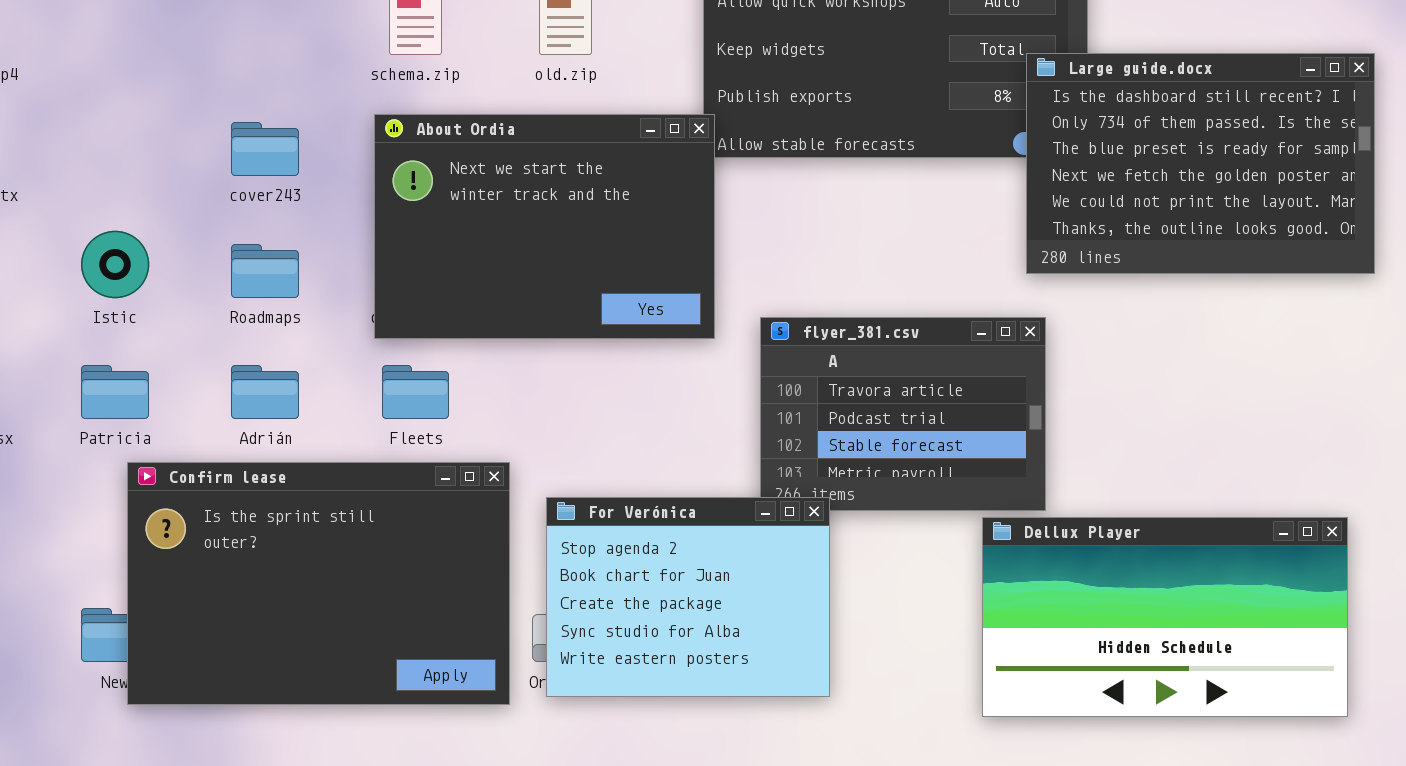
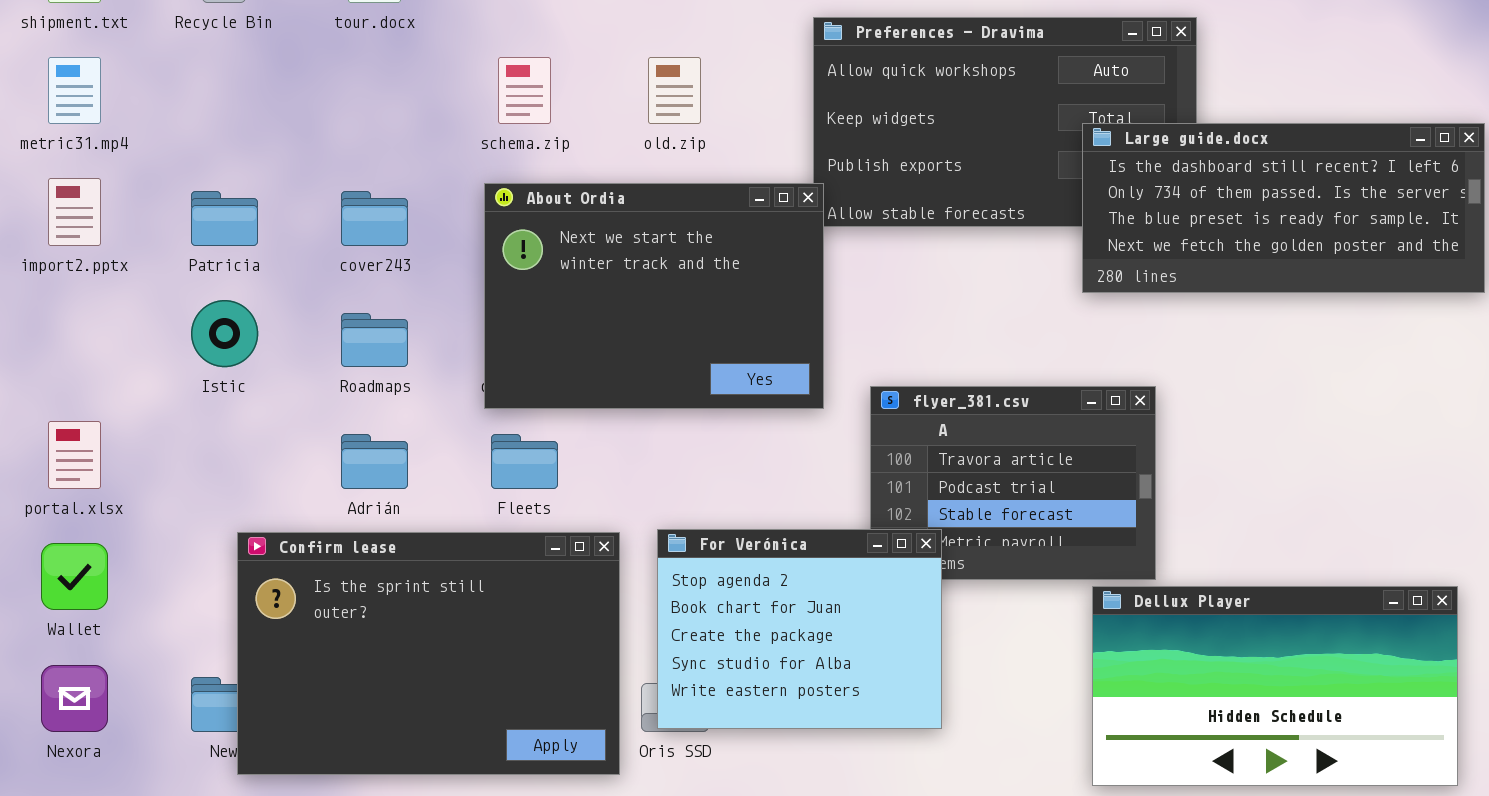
Large guide.docx: [1026,53,1375,274] -> [1082,123,1485,293], resized
Patricia: [81,365,149,419] -> [191,191,258,246], moved
For Verónica: [546,497,830,697] -> [657,529,942,729], moved

